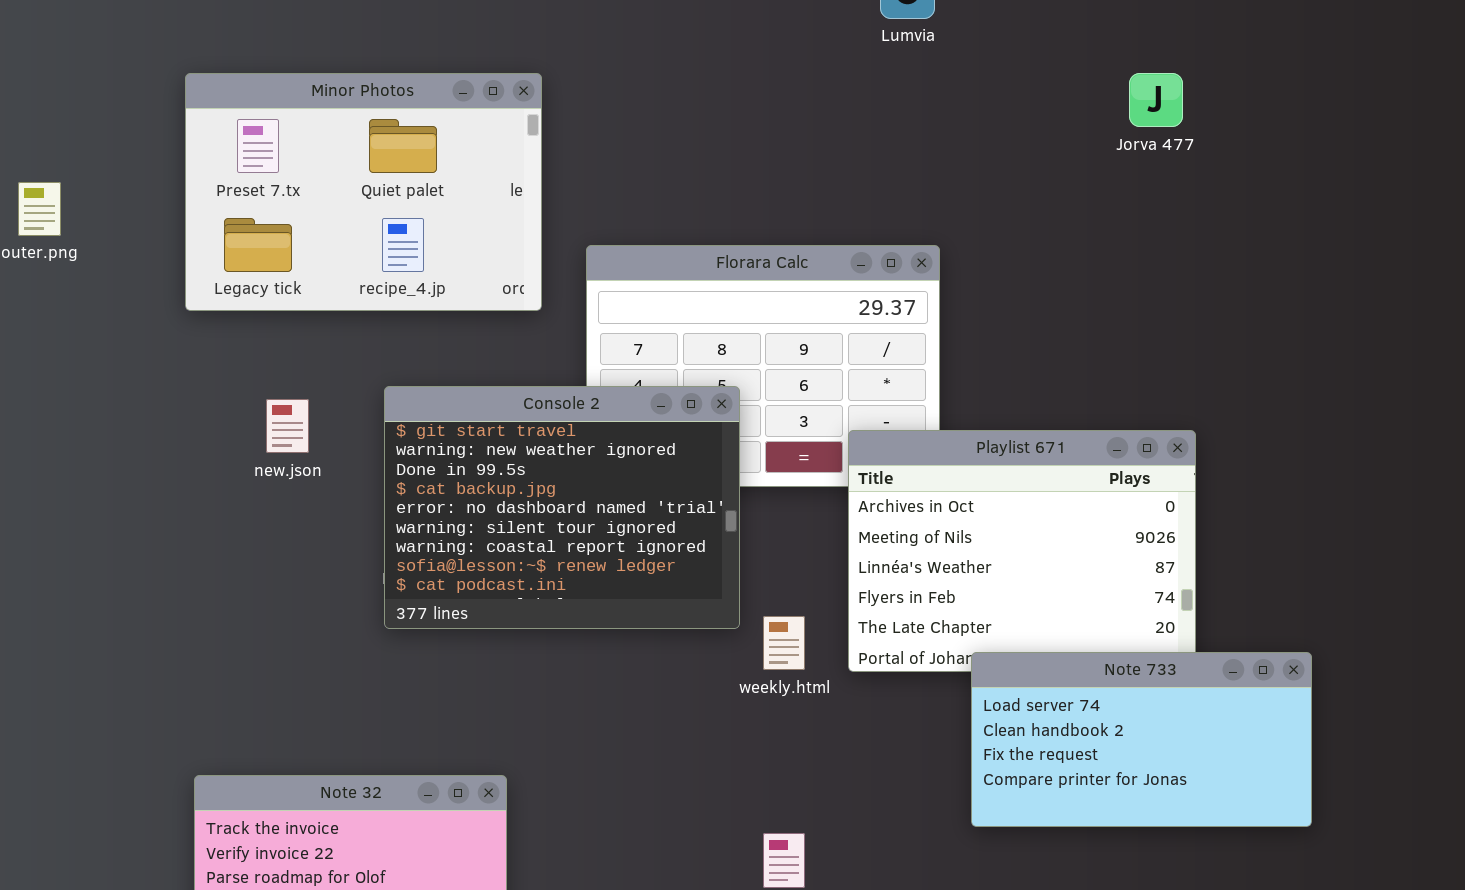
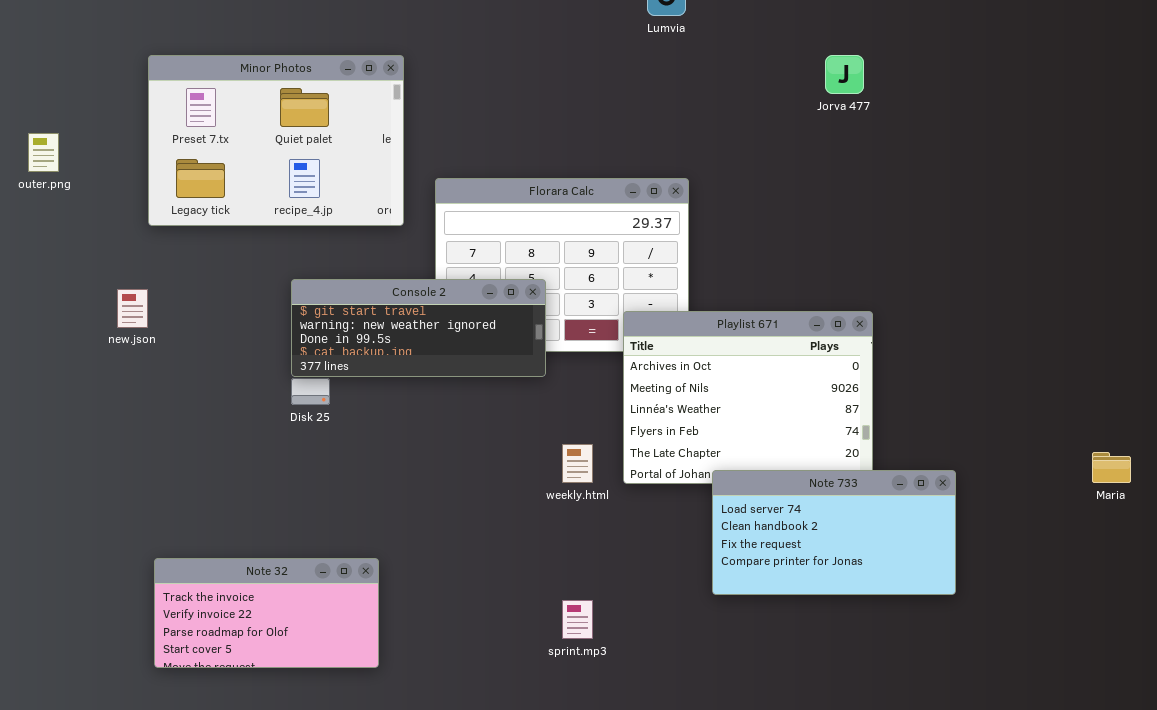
Console 2: [384,386,740,629] -> [291,279,546,377], resized
new.json: [266,399,309,453] -> [117,289,148,328], moved

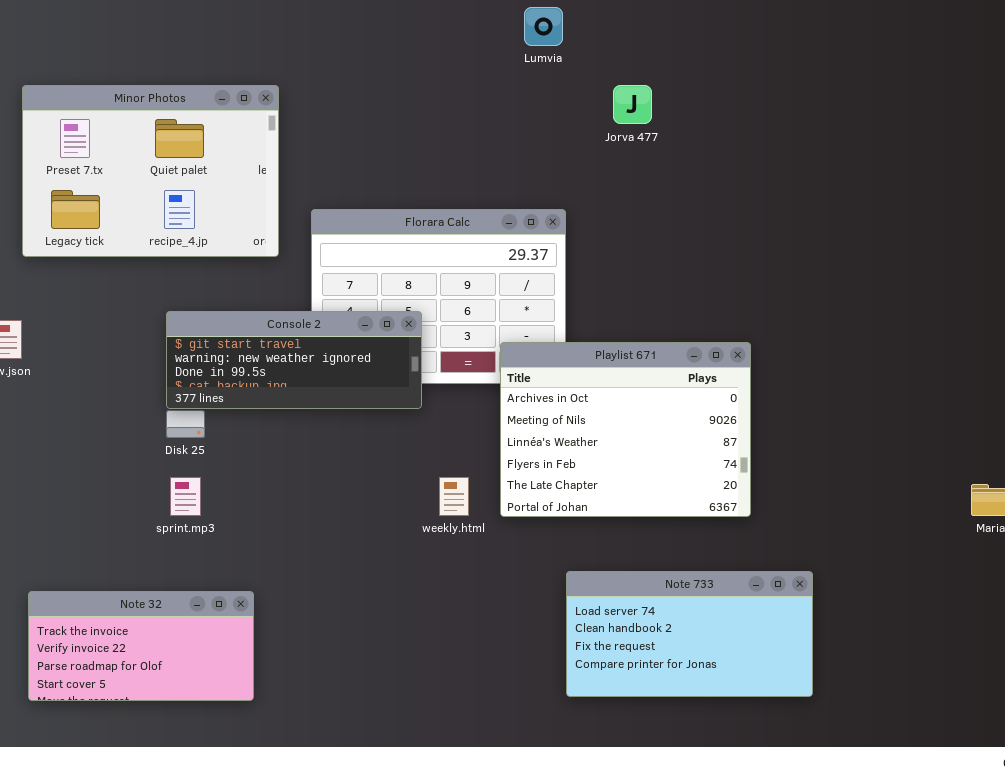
Jorva 477: [825,55,864,94] -> [613,85,652,124], moved
Note 733: [712,470,956,595] -> [566,571,813,697], moved
sprint.mp3: [562,600,593,639] -> [170,477,201,516], moved

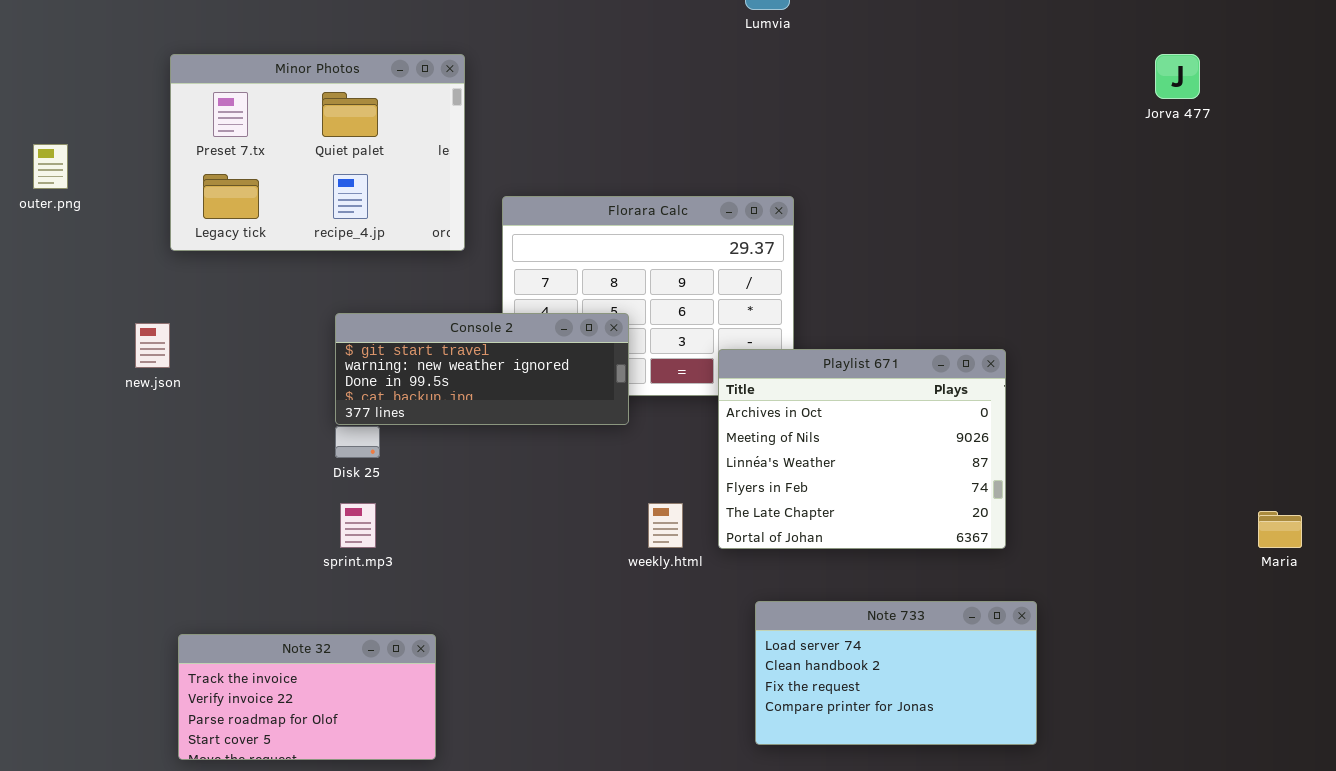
Jorva 477: [613,85,652,124] -> [1155,54,1200,99], moved
Note 733: [566,571,813,697] -> [755,601,1037,745], moved

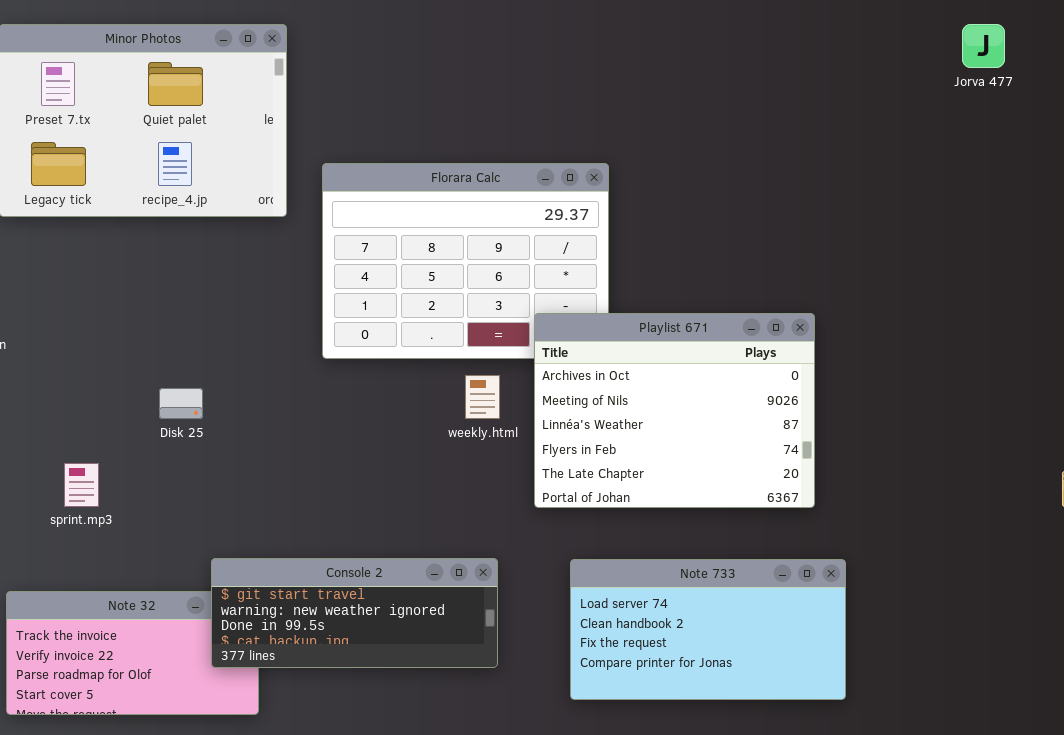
Console 2: [335,313,629,425] -> [211,558,498,668], moved
sprint.mp3: [340,503,376,548] -> [64,463,99,507], moved
weekly.html: [648,503,683,548] -> [465,375,500,419], moved

